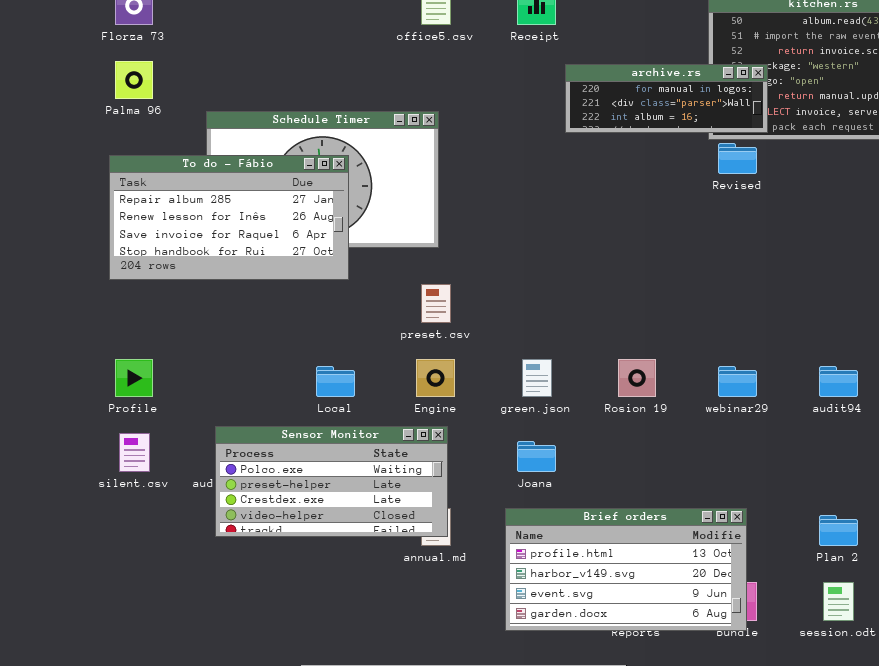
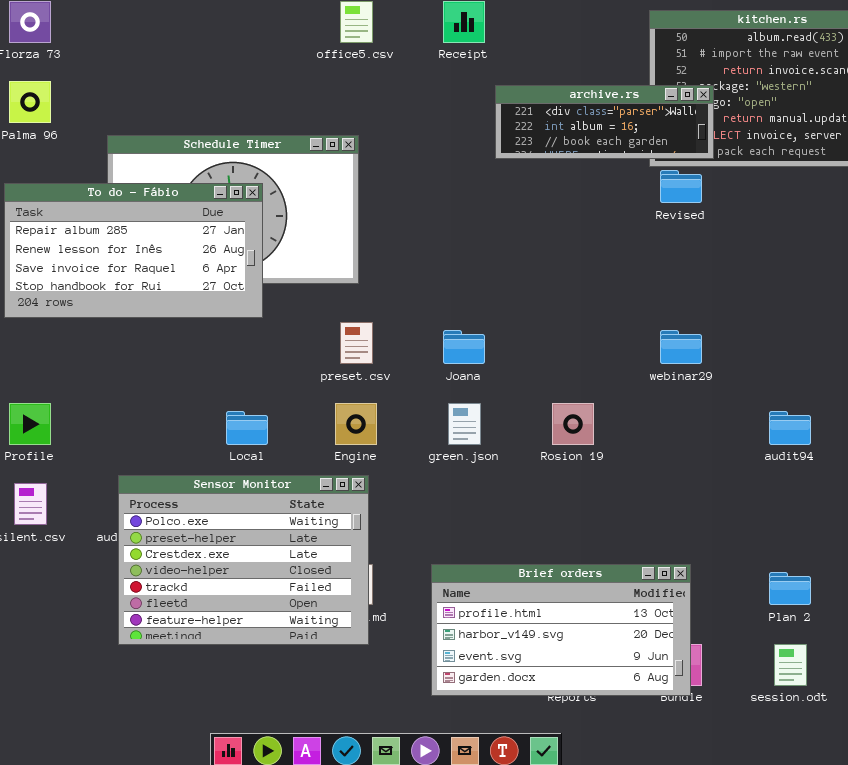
archive.rs: [565,64,768,133] -> [495,85,714,159], scrolled down 1 row
webinar29: [718,366,757,397] -> [660,330,702,364], moved
Sensor Monitor: [215,426,448,537] -> [118,475,369,645], resized
Joana: [517,441,556,472] -> [443,330,485,364], moved

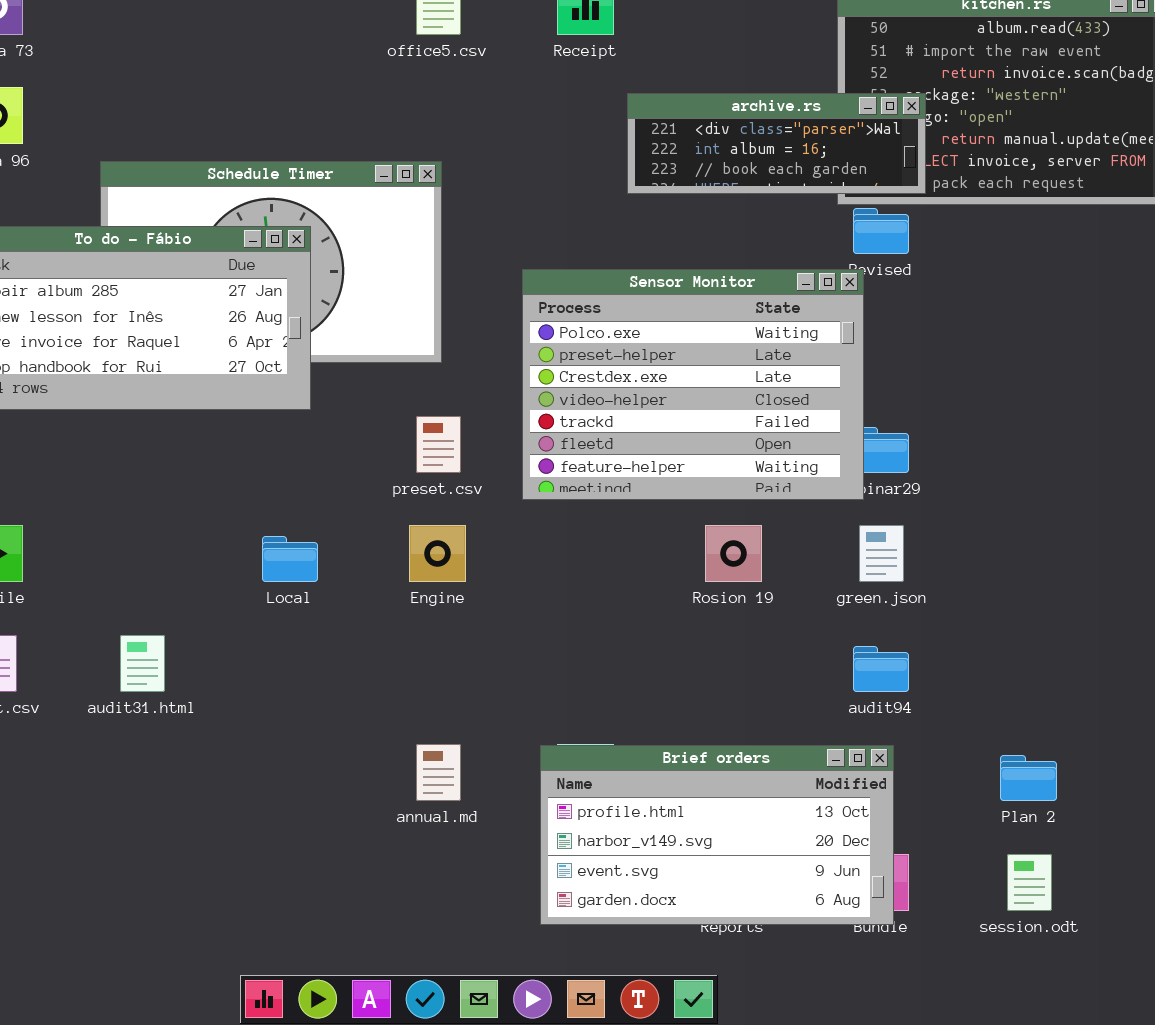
green.json: [448,403,481,445] -> [859,525,904,582], moved
audit94: [769,411,811,445] -> [853,646,909,692], moved
Sensor Monitor: [118,475,369,645] -> [522,269,864,500], moved

